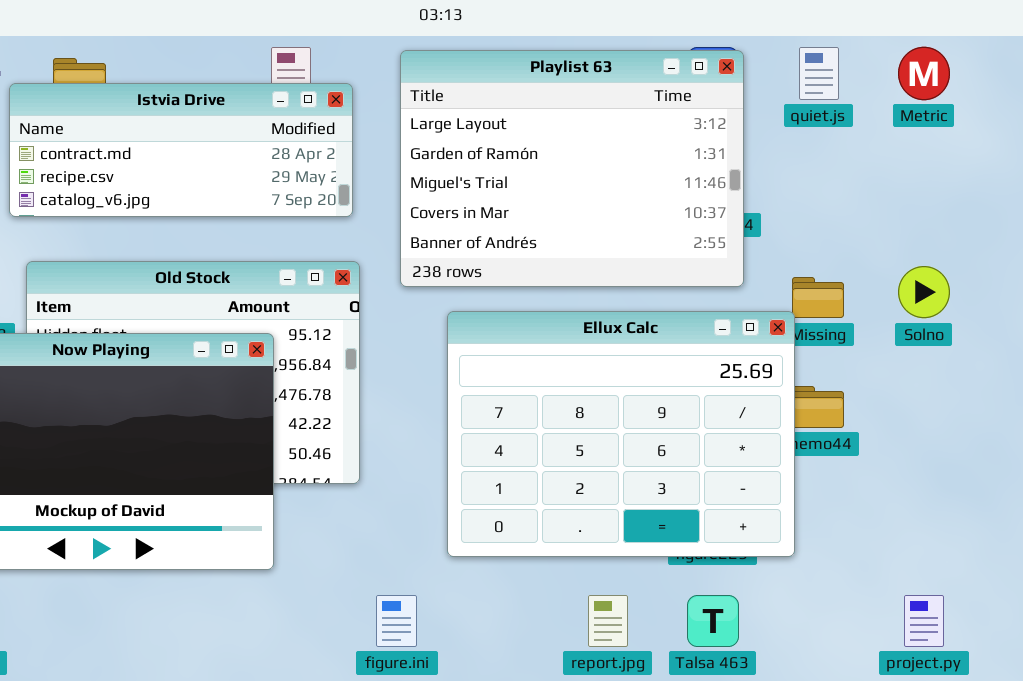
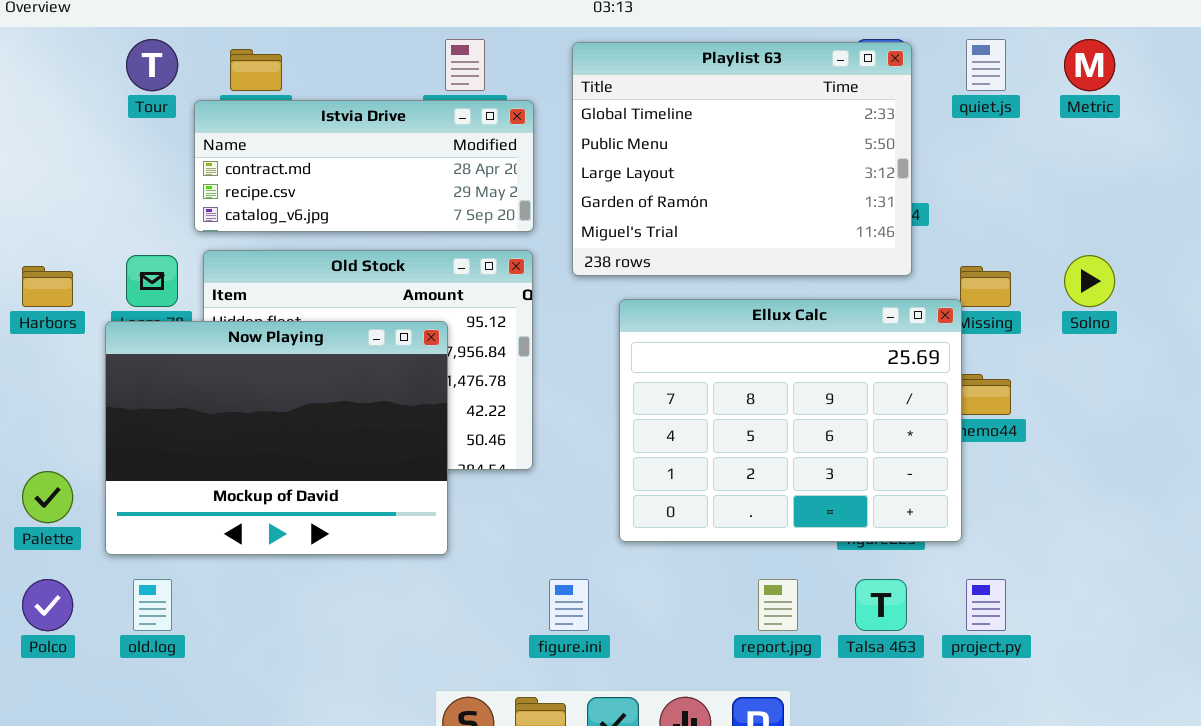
Playlist 63: [400,50,744,287] -> [572,42,912,276], scrolled up 2 rows
Istvia Drive: [9,83,353,217] -> [194,100,534,232], moved
project.py: [904,595,944,647] -> [966,579,1006,631], moved

